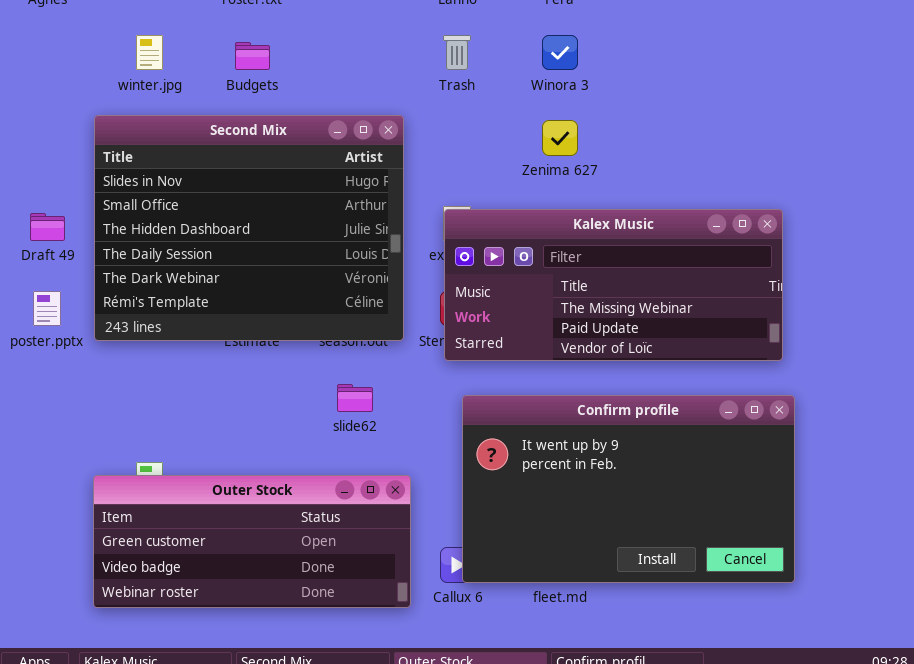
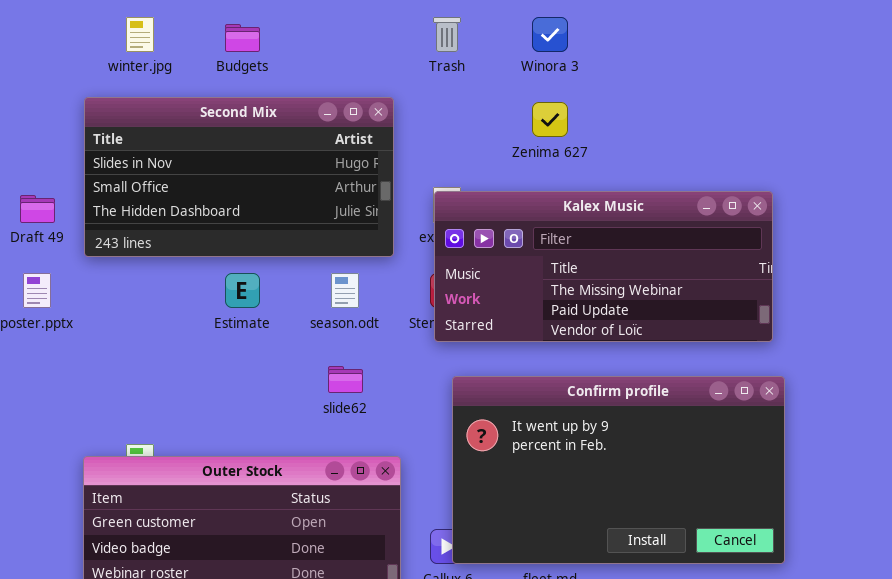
Second Mix: [94,115,404,341] -> [84,97,394,257], resized

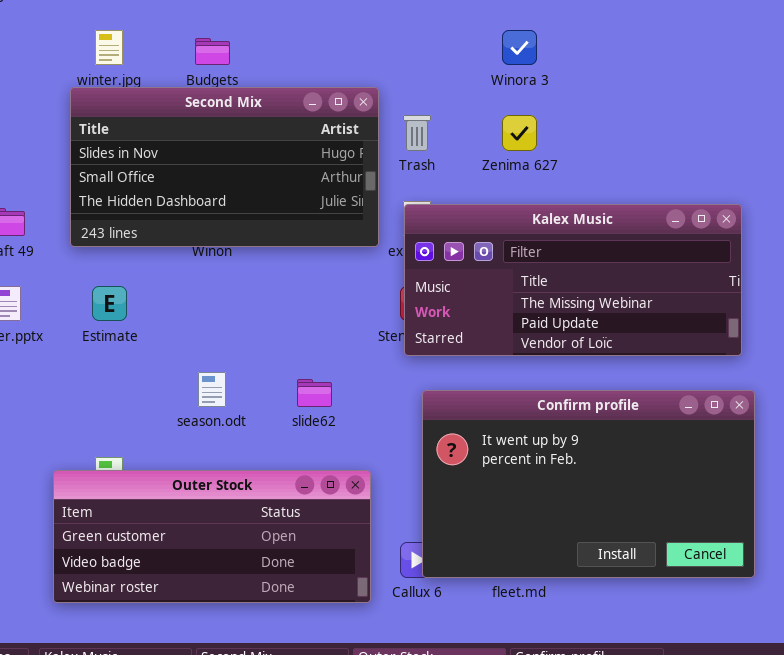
Trash: [433,17,461,52] -> [403,115,431,151], moved
Second Mix: [84,97,394,257] -> [70,87,379,247], moved
Estimate: [225,273,260,308] -> [92,286,127,321], moved
season.odt: [331,273,359,308] -> [198,372,226,407], moved

